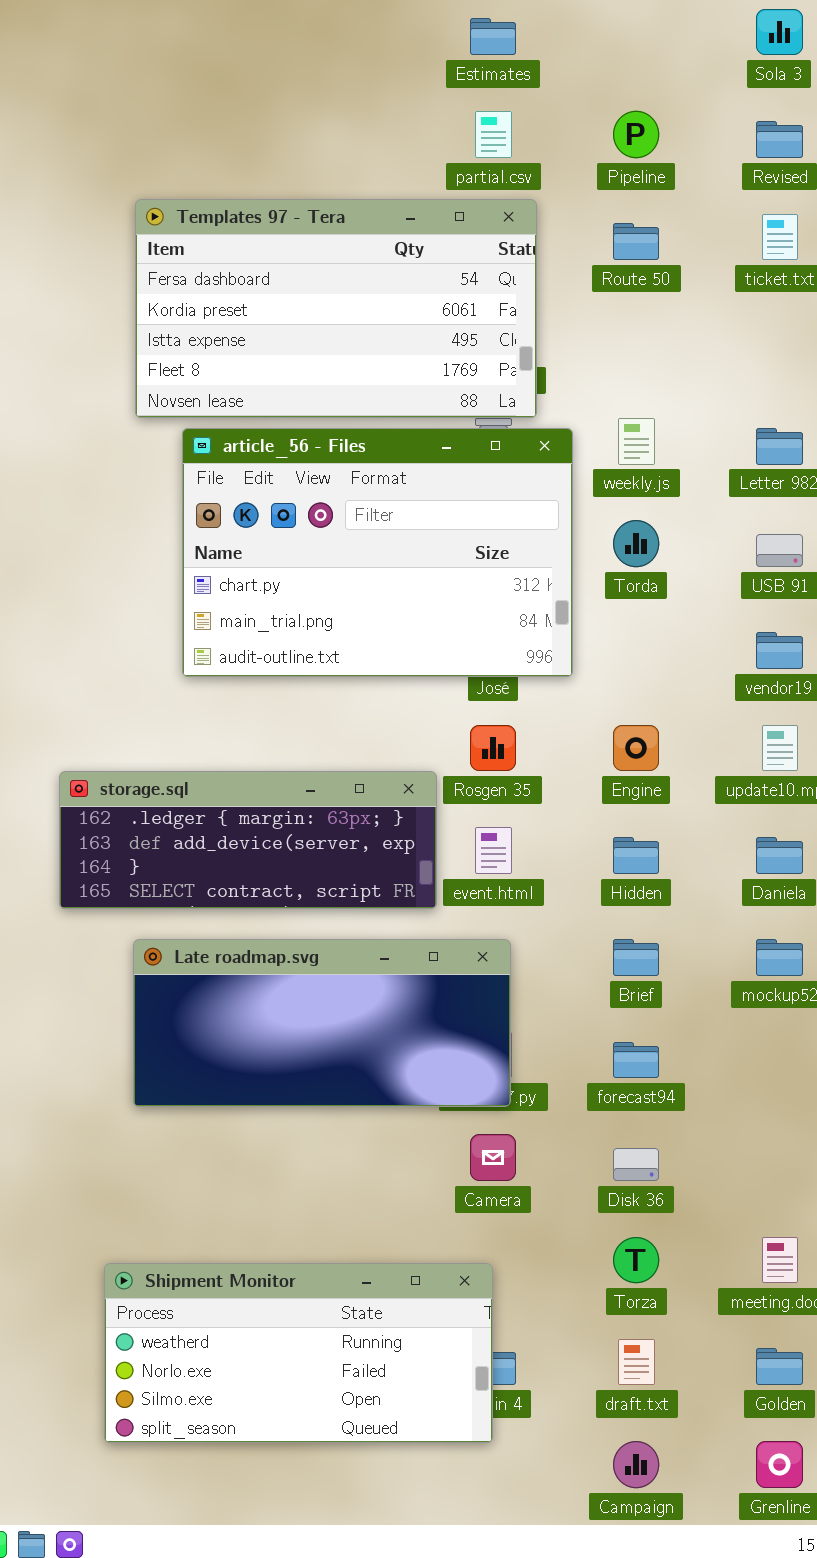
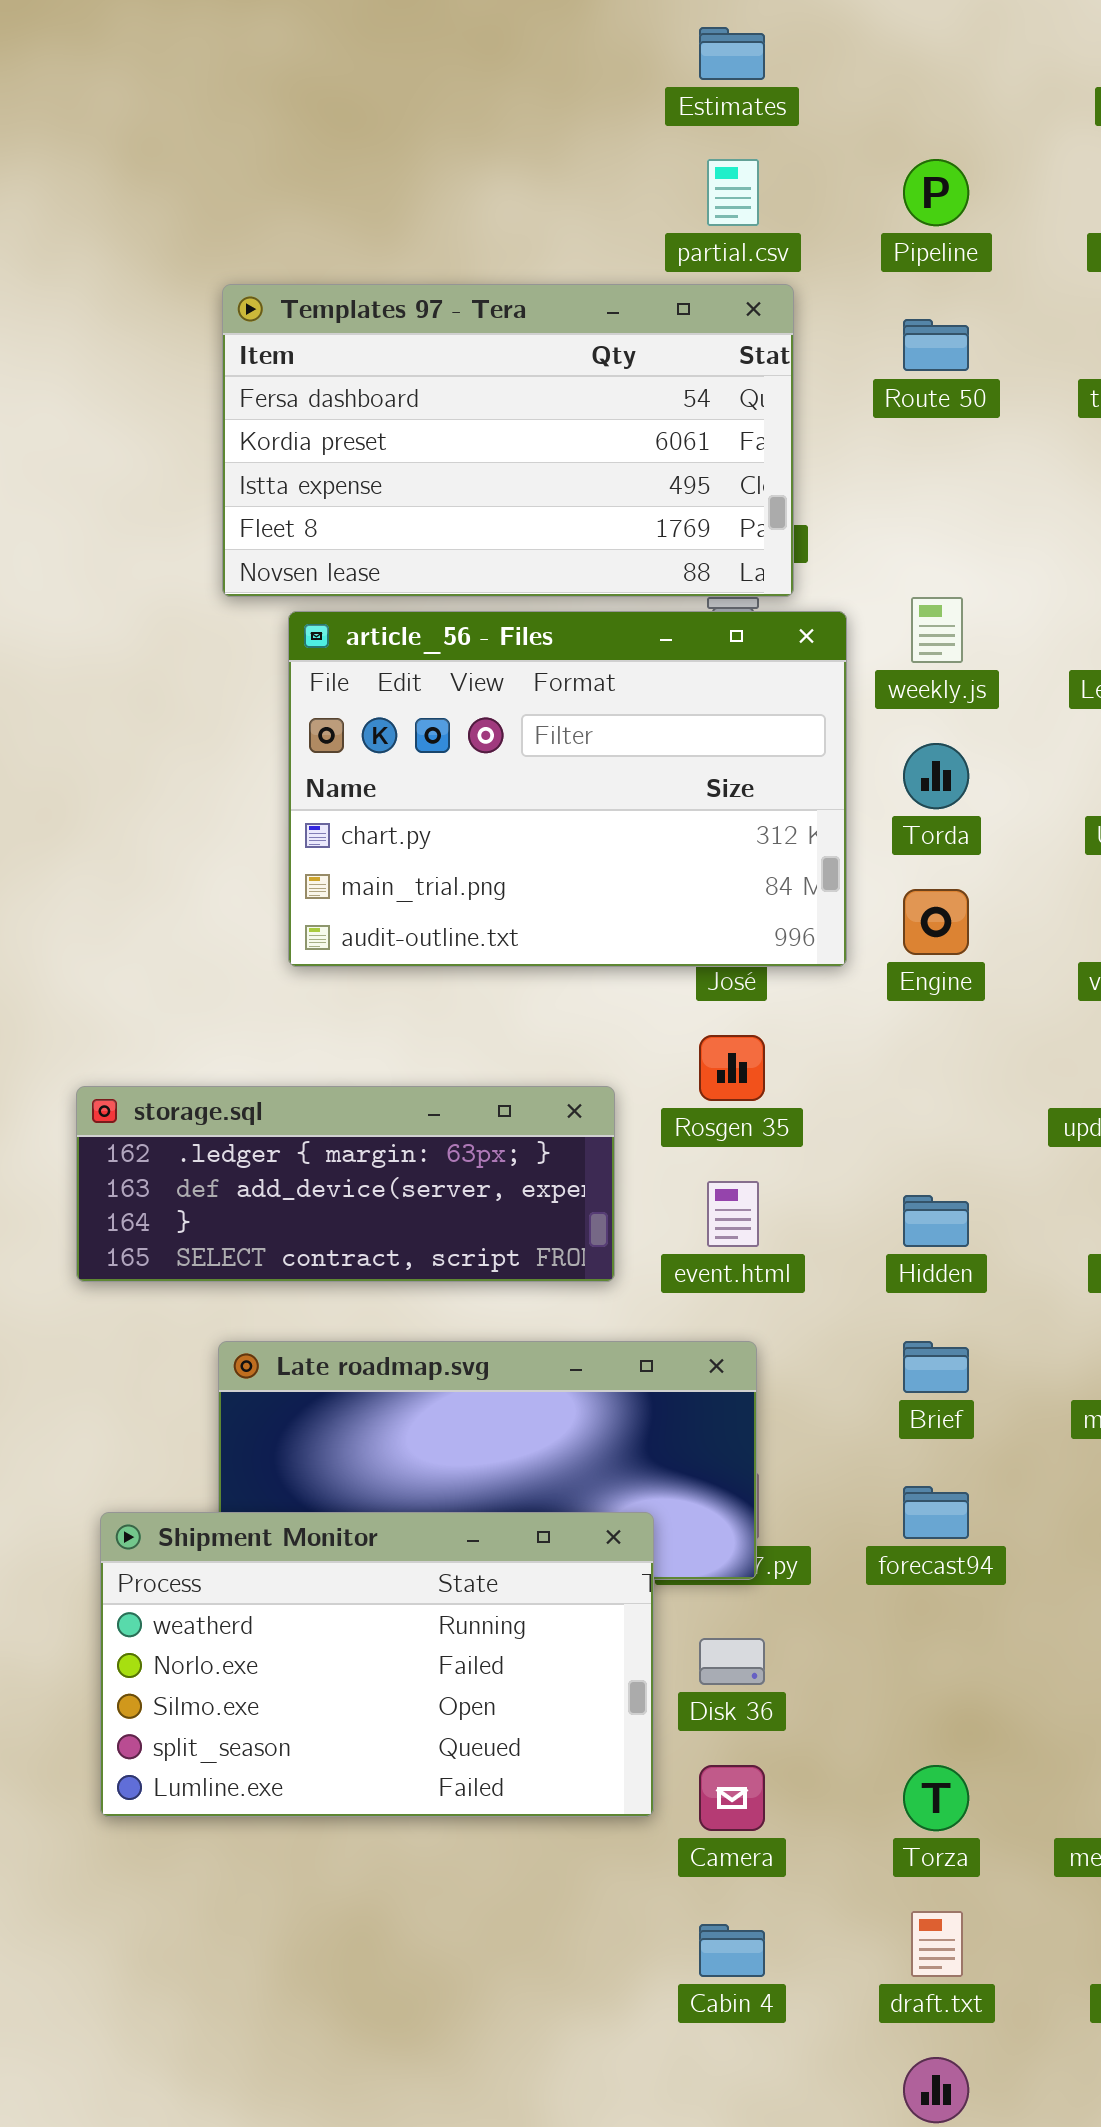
Engine: [613,725,659,771] -> [903,889,969,955], moved
storage.sql: [59,771,437,909] -> [76,1086,615,1282], moved
Camera: [470,1134,516,1181] -> [699,1765,765,1831], moved
Disk 36: [613,1148,659,1181] -> [699,1638,765,1685], moved
Shipment Monitor: [104,1263,493,1443] -> [100,1512,654,1817], moved, resized

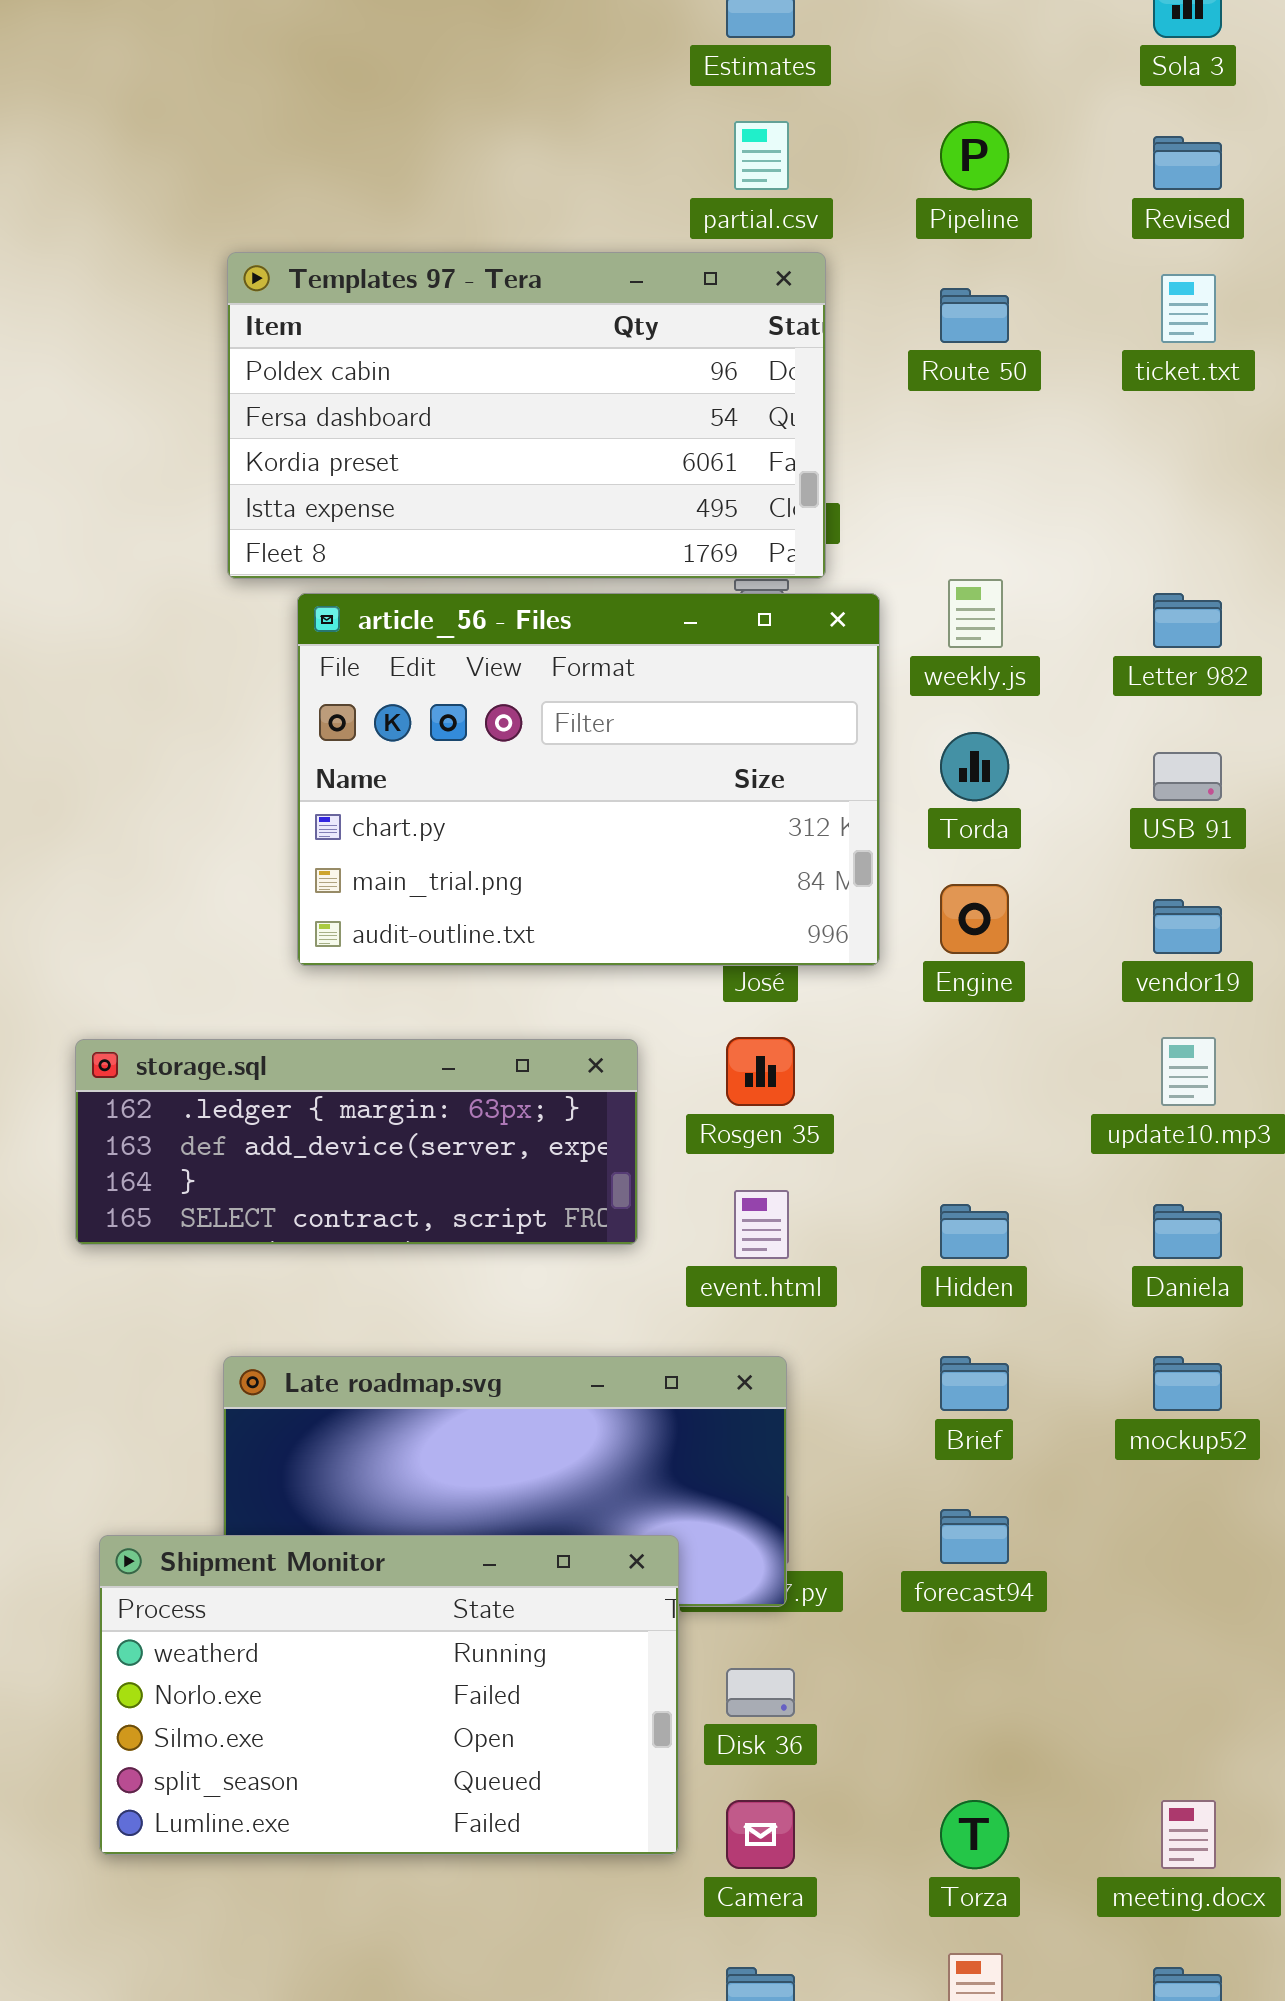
Templates 97 - Tera: [222,284,794,597] -> [227,252,826,579], scrolled up 1 row
storage.sql: [76,1086,615,1282] -> [75,1039,638,1245], moved

